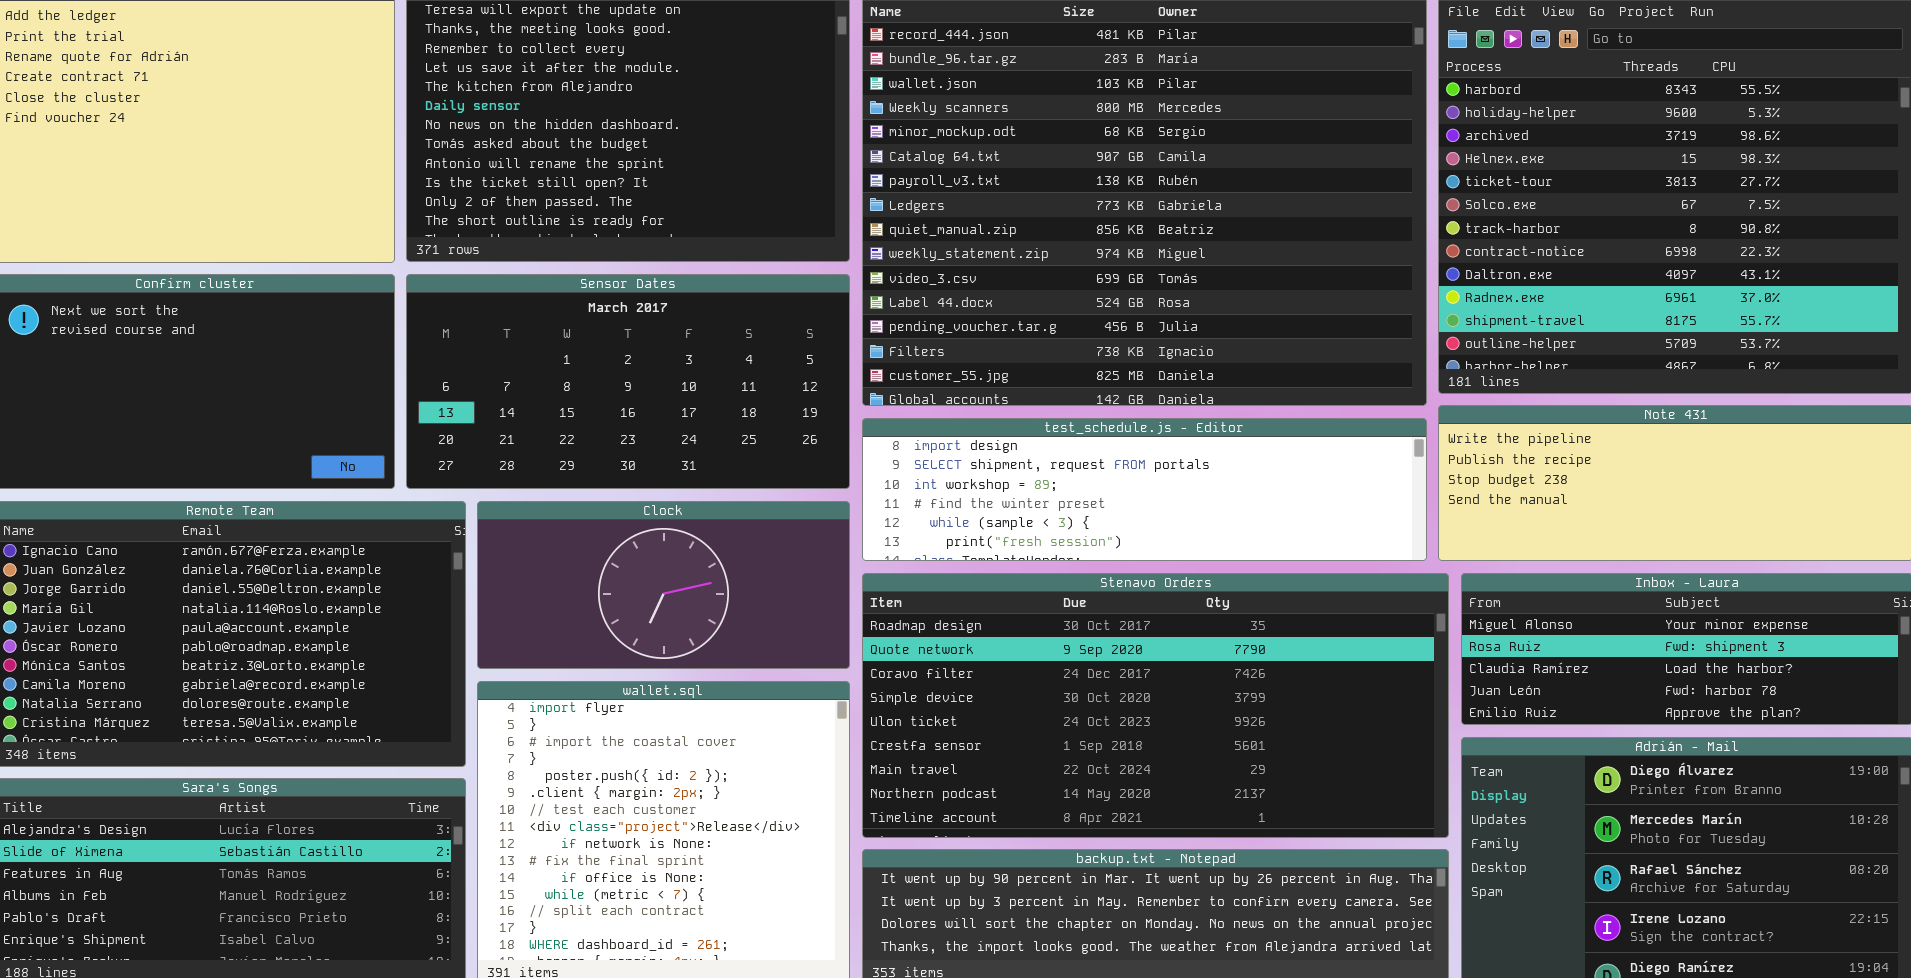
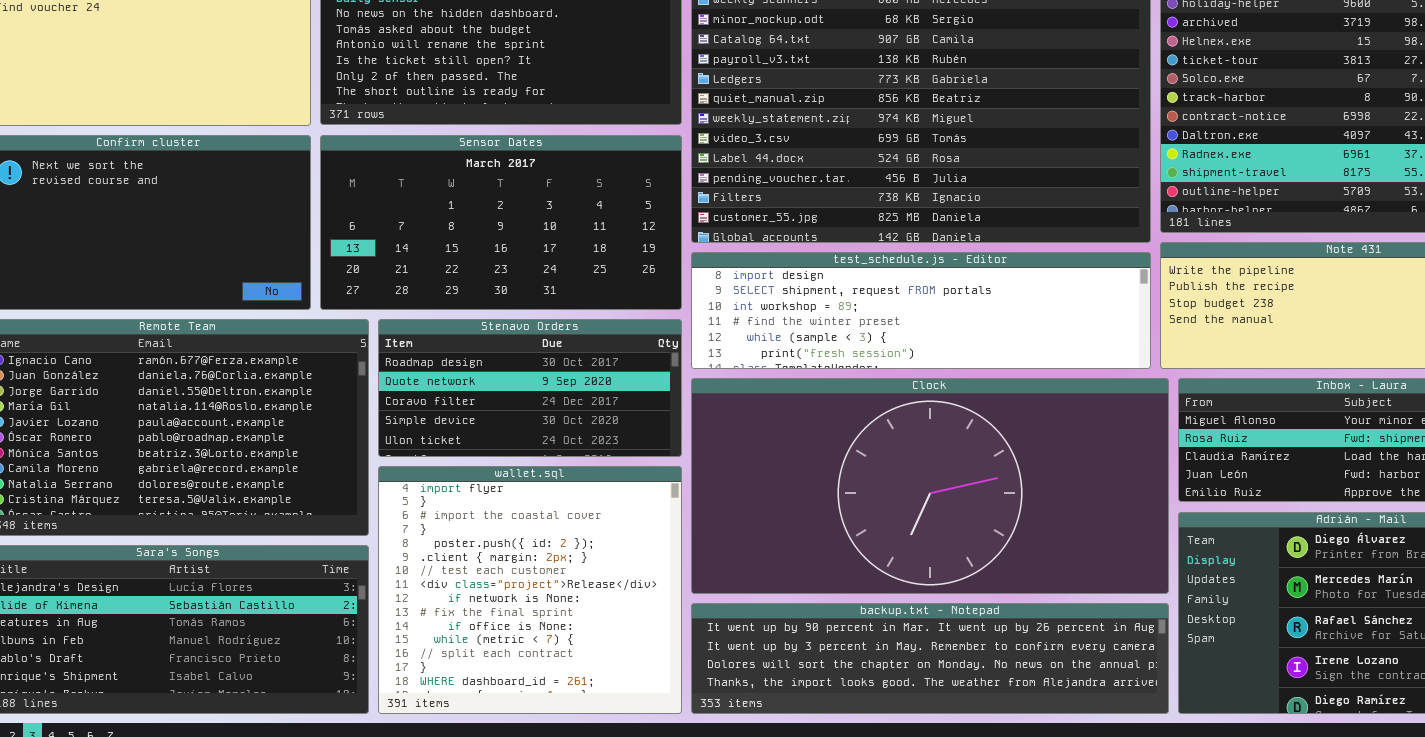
Clock: [477,501,850,669] -> [691,378,1169,594], moved, resized
Stenavo Orders: [862,573,1449,838] -> [378,319,682,457], moved, resized

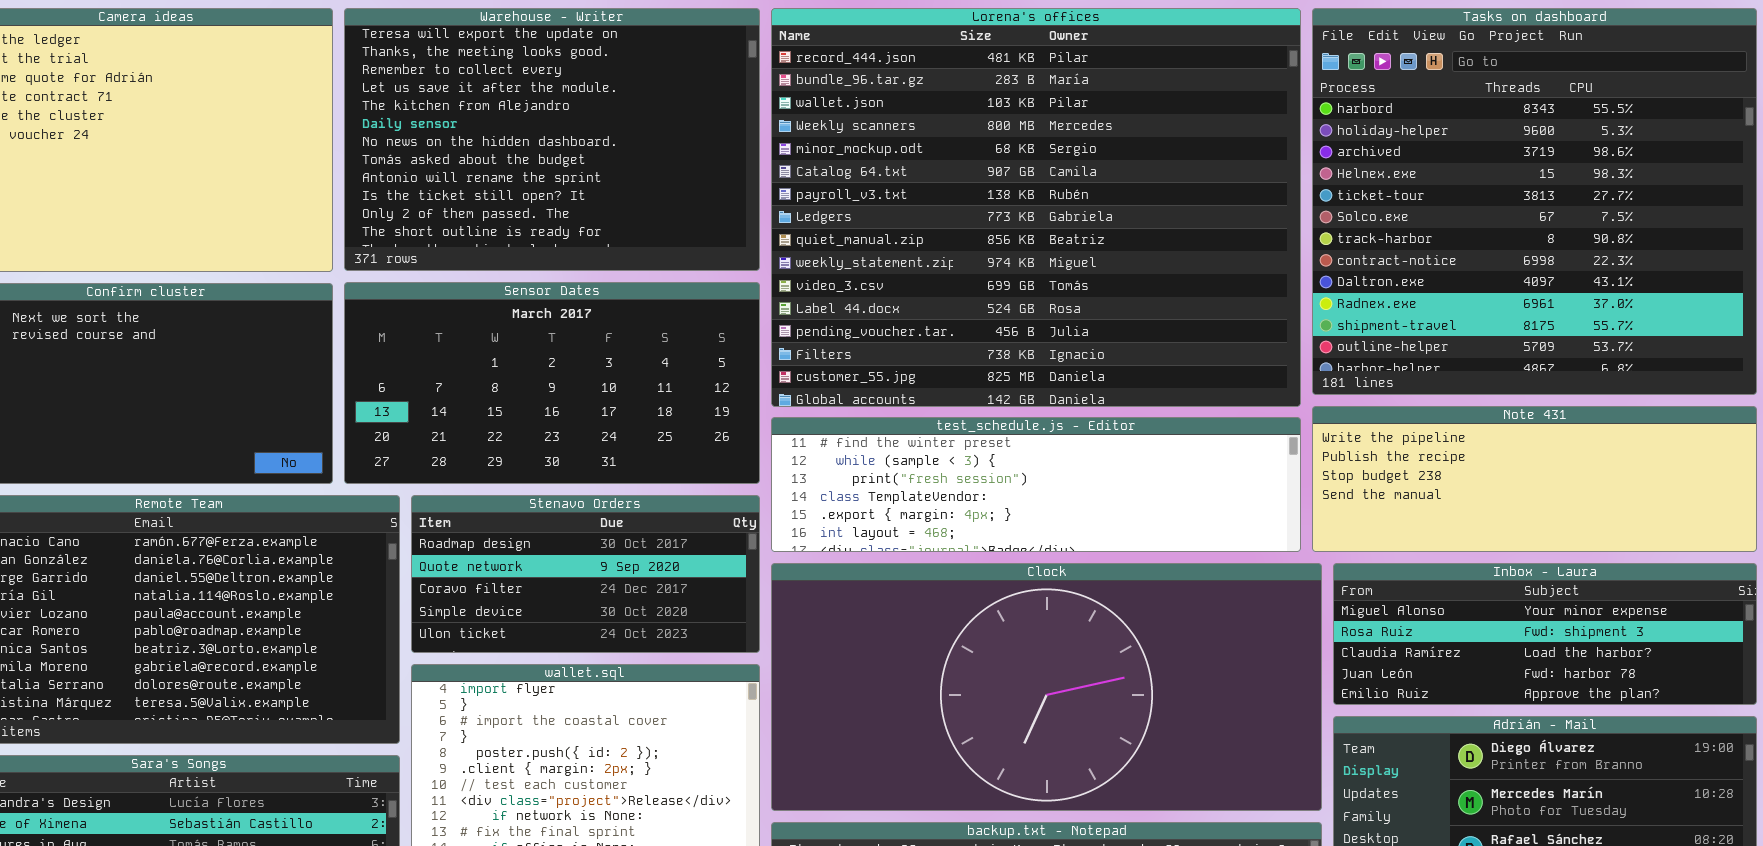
test_schedule.js - Editor: [691,252,1151,369] -> [771,417,1301,552], scrolled down 3 rows

